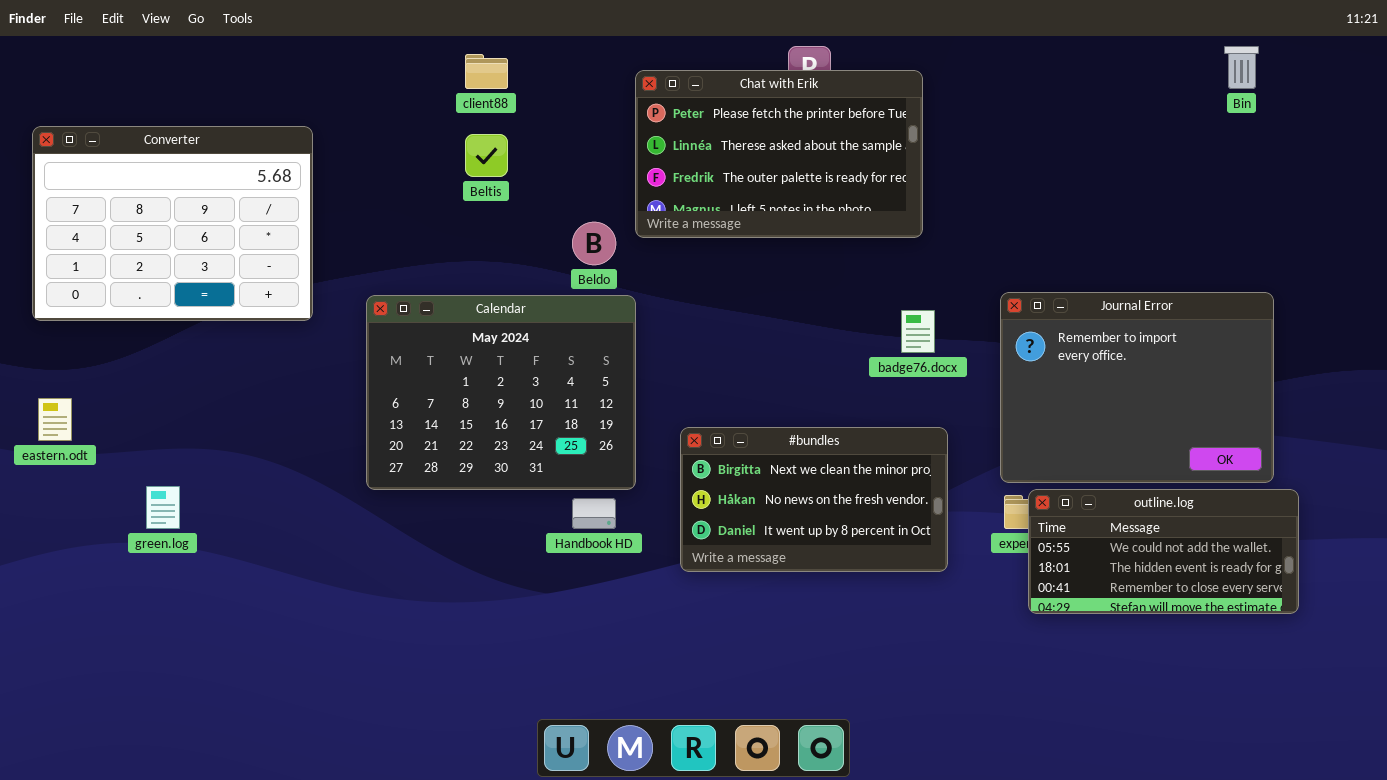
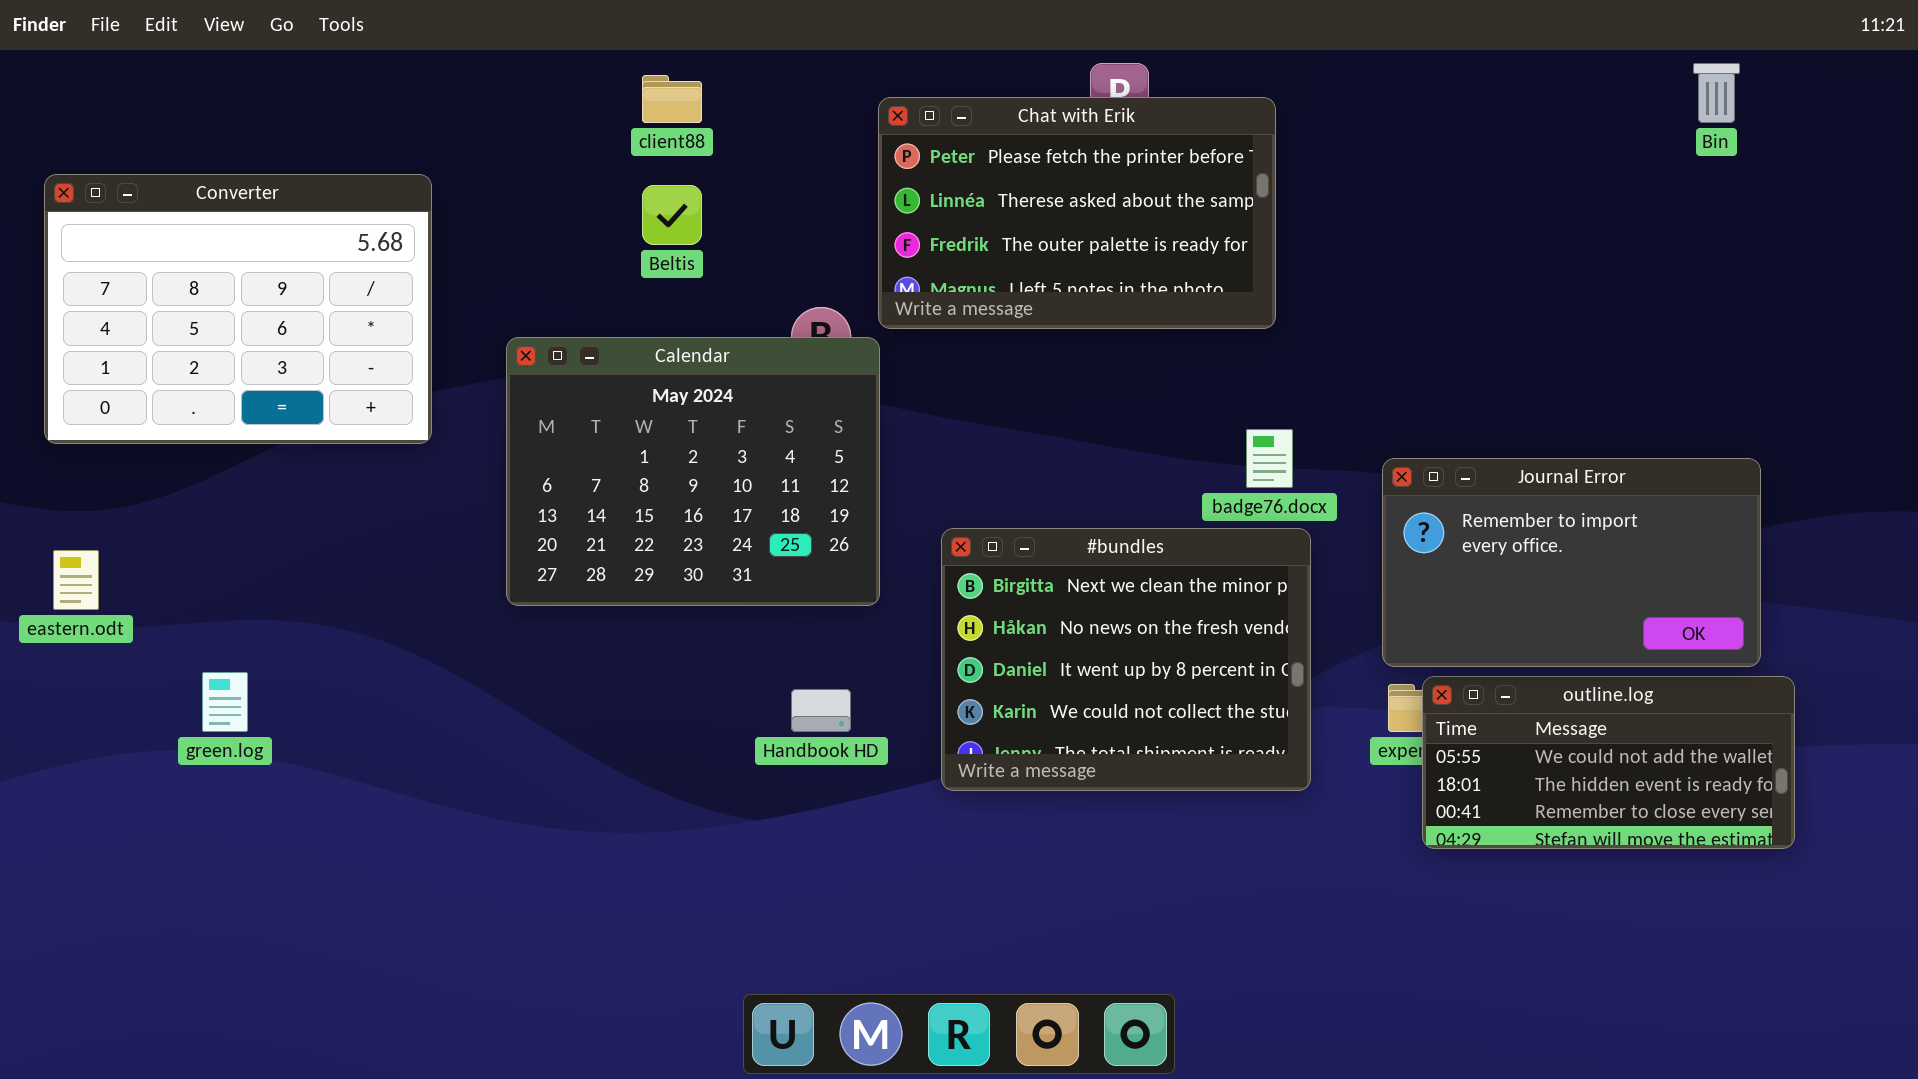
Journal Error: [1000,292,1274,483] -> [1382,458,1761,667], resized
Calendar: [366,295,636,490] -> [506,337,880,606], moved
#bundles: [680,427,948,572] -> [941,528,1311,791], resized

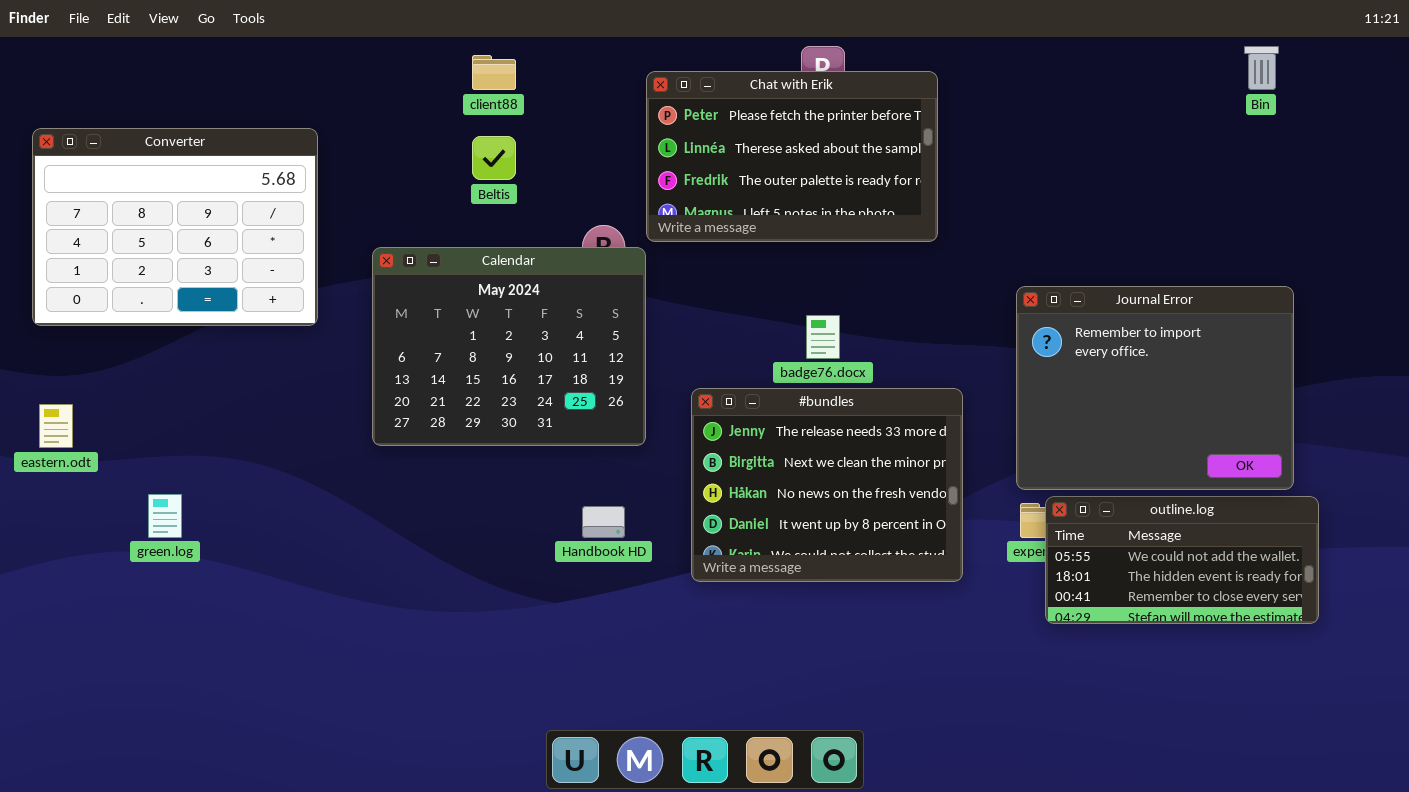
badge76.docx: [1246,429,1293,488] -> [806,315,840,359], moved
Journal Error: [1382,458,1761,667] -> [1016,286,1294,490], resized
#bundles: [941,528,1311,791] -> [691,388,963,582], scrolled up 1 row

